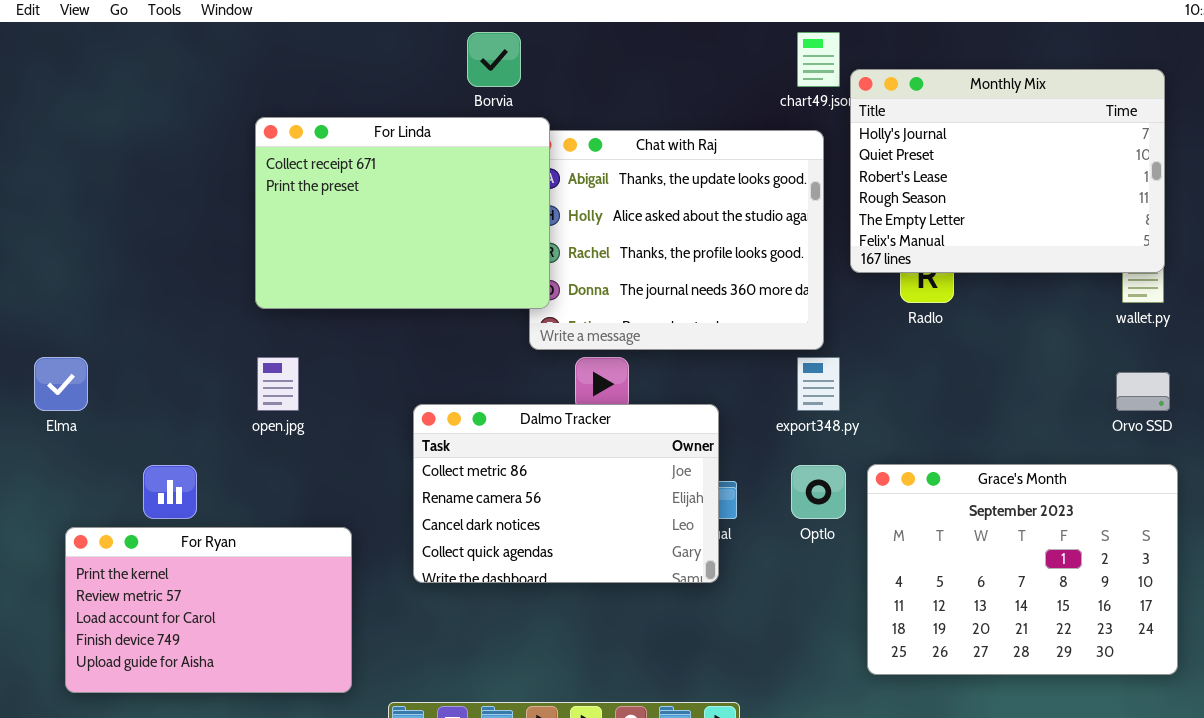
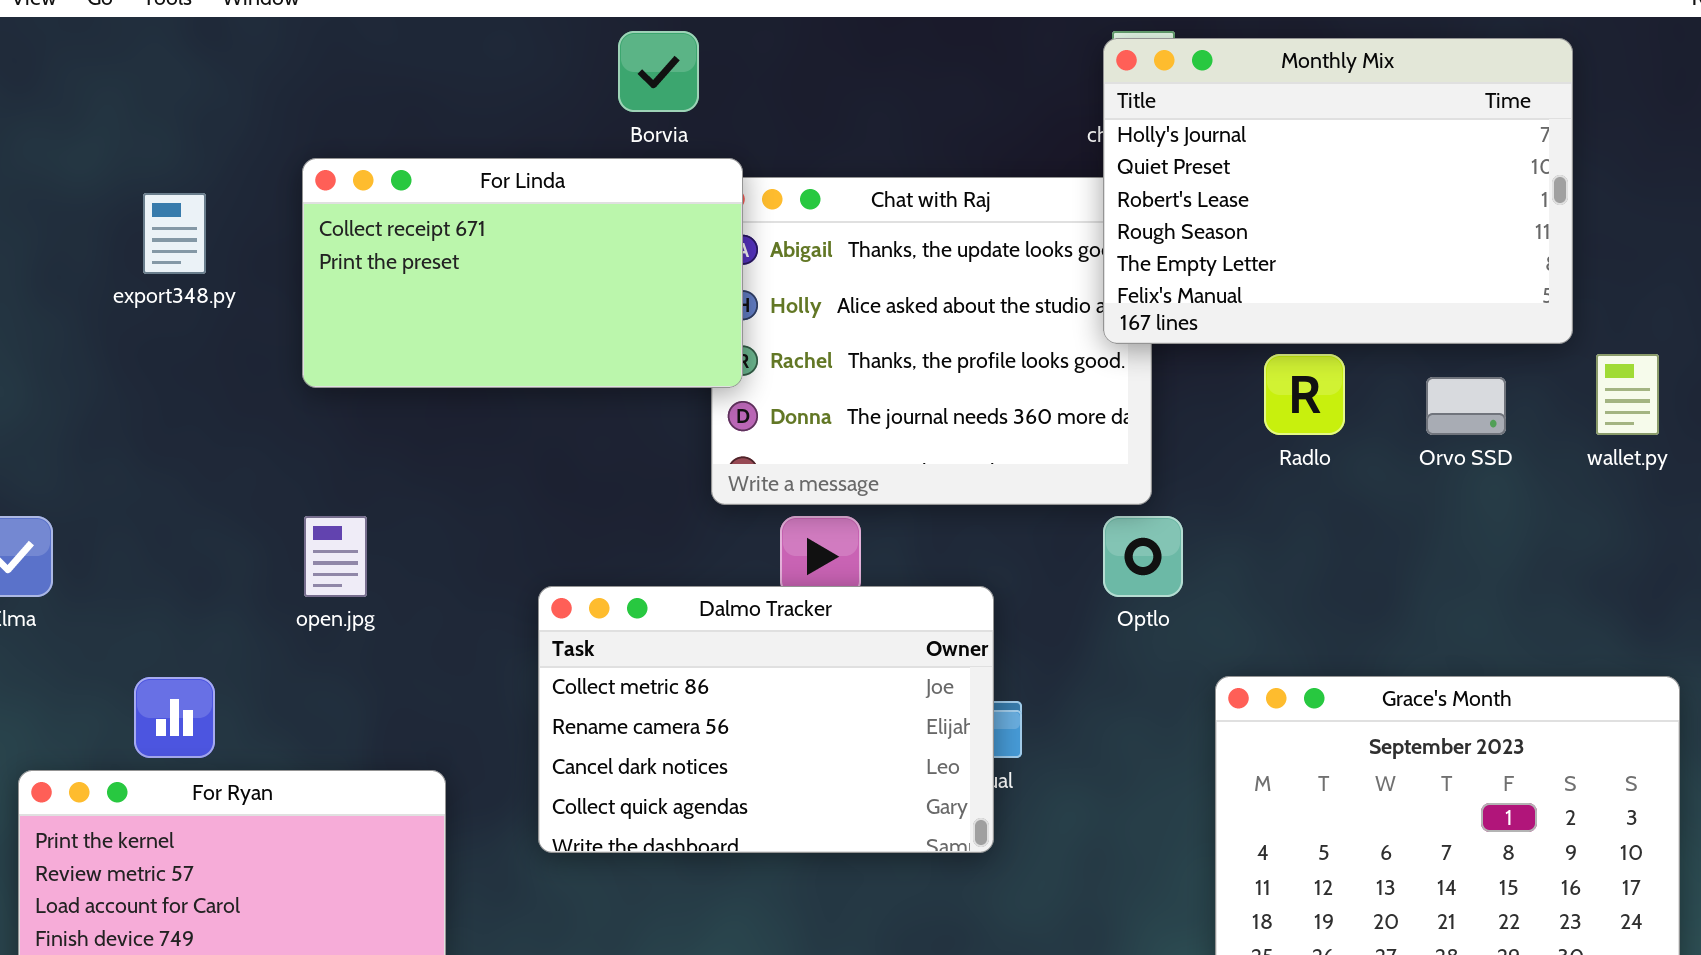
Monthly Mix: [850,69,1165,273] -> [1103,38,1573,344], moved
For Linda: [255,117,550,309] -> [302,158,743,388], resized
export348.py: [797,357,840,411] -> [143,193,206,274], moved
Orvo SSD: [1116,372,1170,411] -> [1426,377,1506,435], moved
Optlo: [791,465,846,519] -> [1103,516,1183,597], moved

